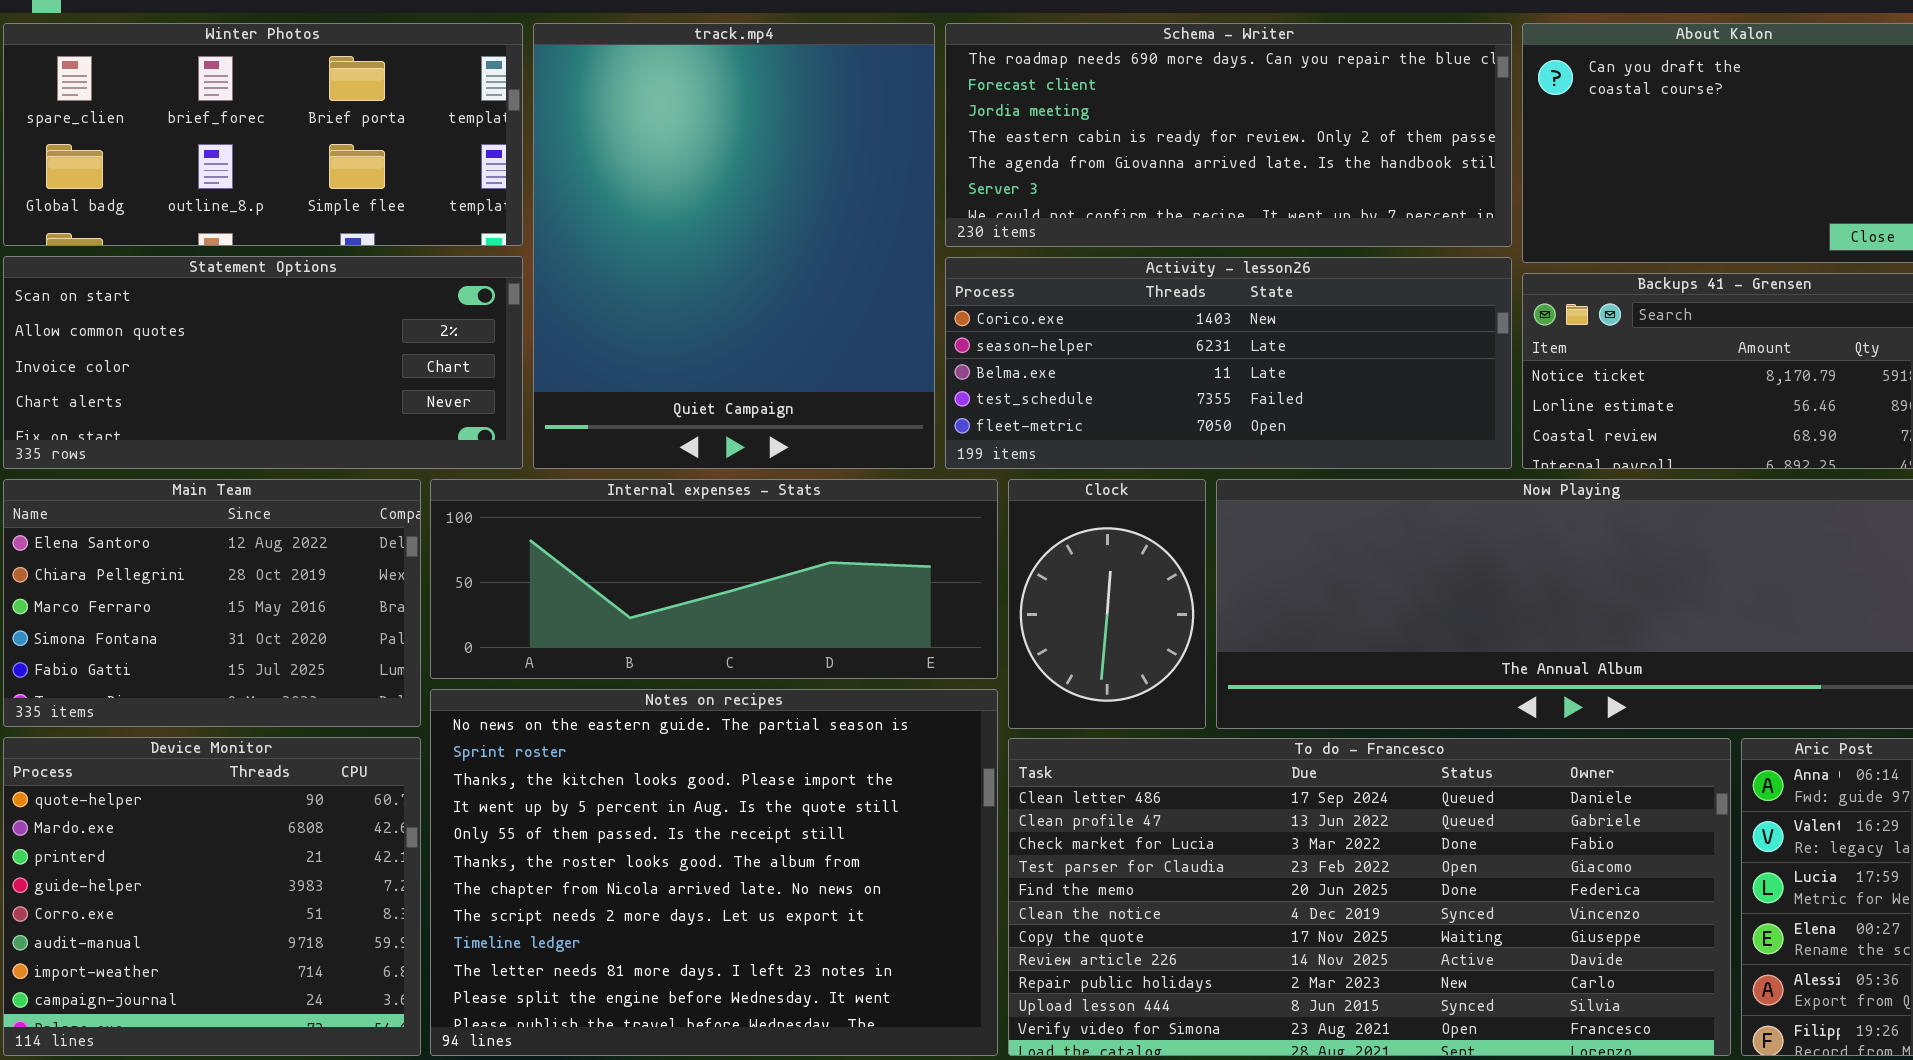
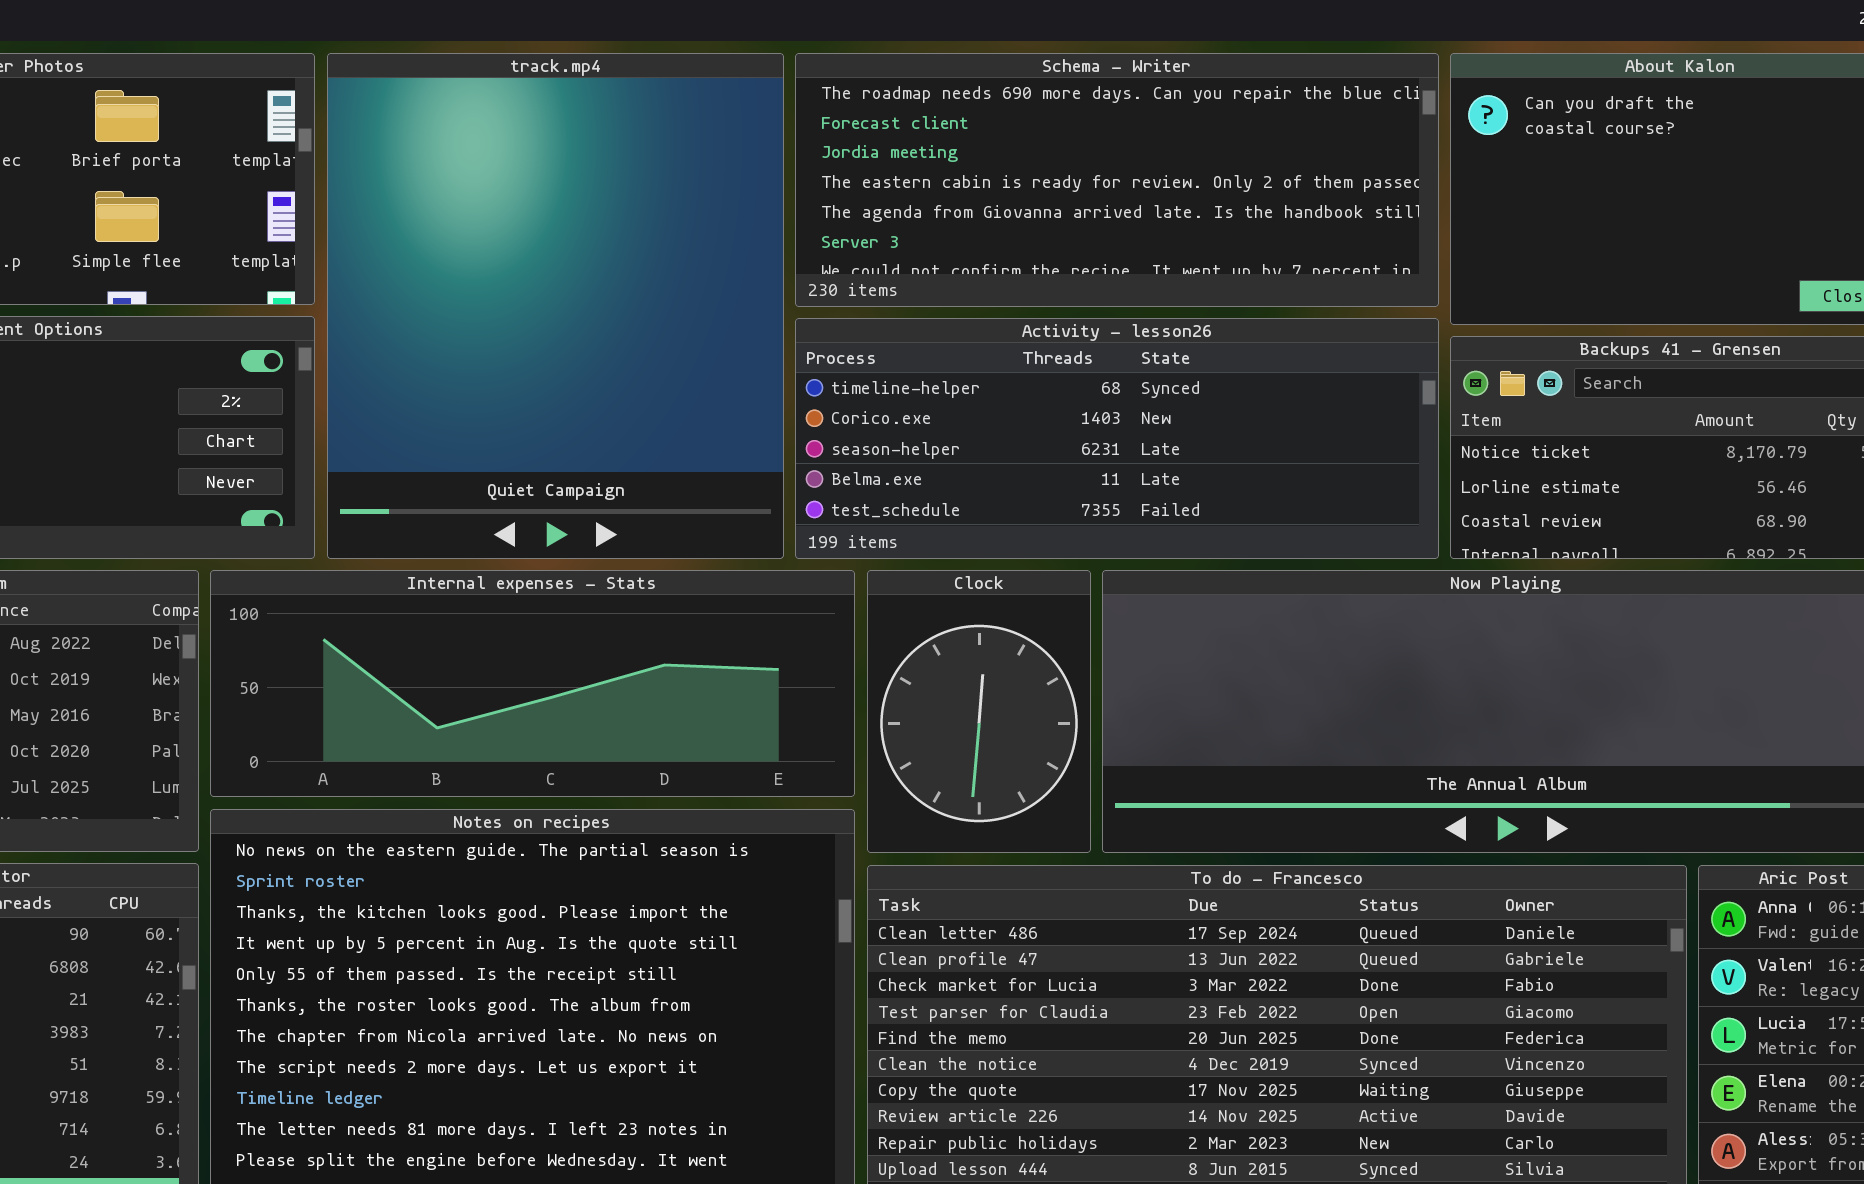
Activity - lesson26: [945,257,1512,469] -> [795,318,1439,559], scrolled up 1 row

